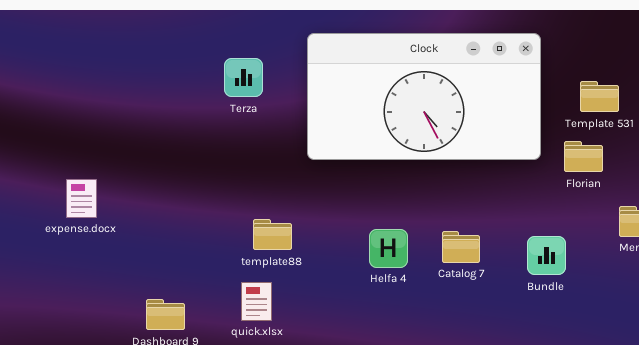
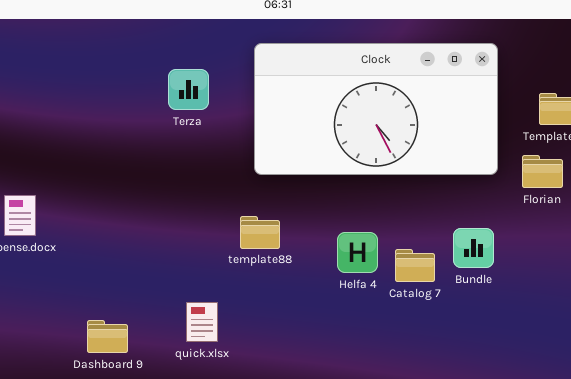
template88: [253,219,292,250] -> [240,216,280,249], moved
Helfa 4: [369,229,408,268] -> [337,232,378,273], moved
Bundle: [527,236,566,275] -> [453,228,494,268], moved

